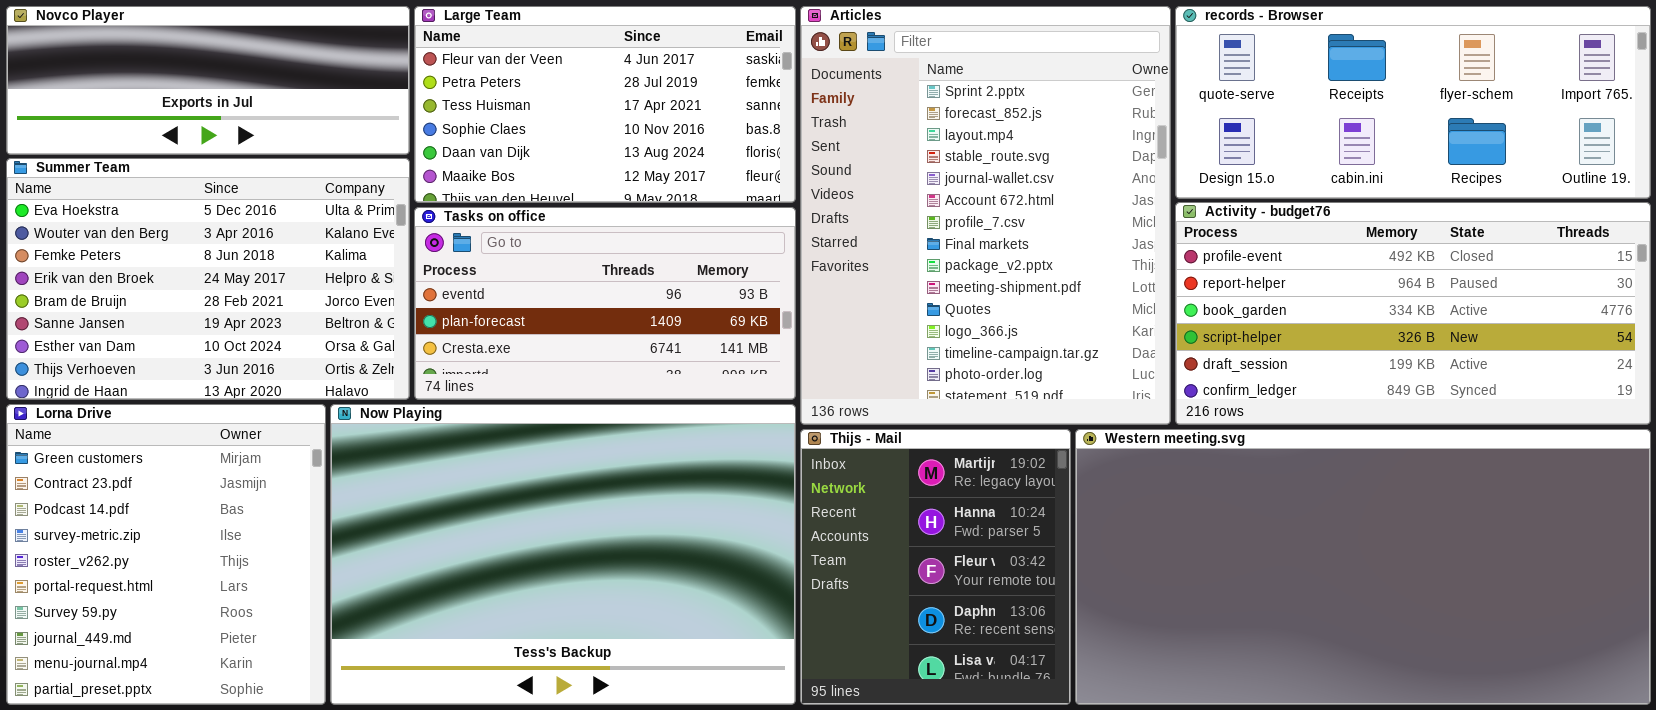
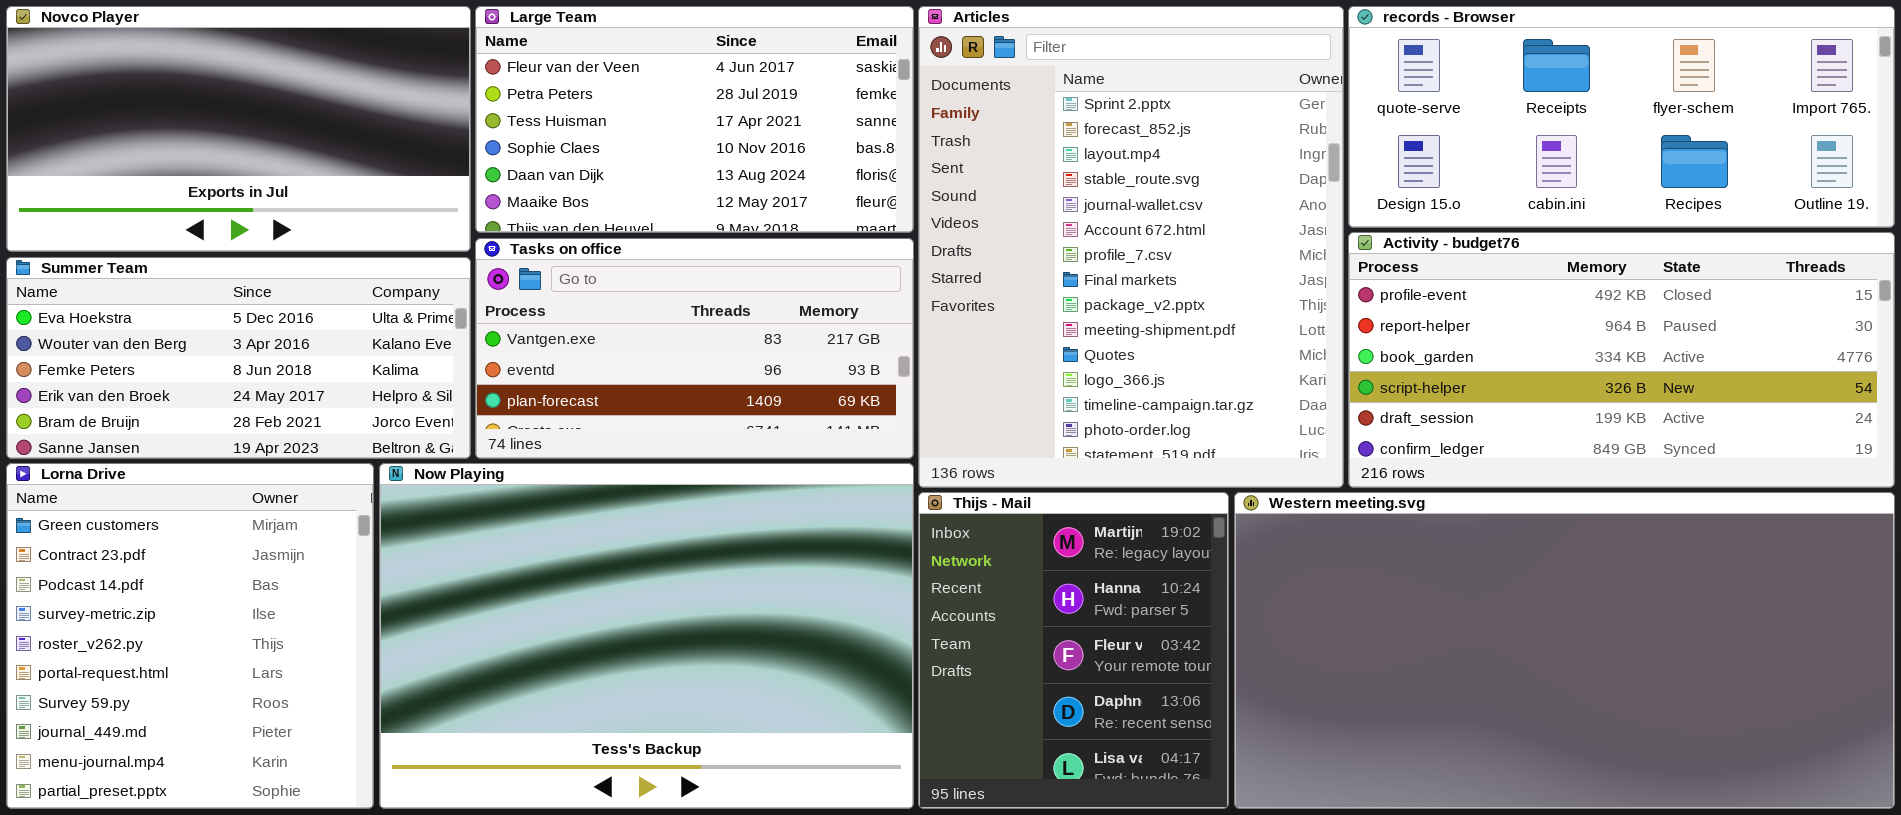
Novco Player: [6,6,410,155] -> [6,6,471,252], resized
Summer Team: [6,158,410,400] -> [6,257,471,459], resized
Tasks on office: [414,207,796,400] -> [475,238,914,459], scrolled up 1 row

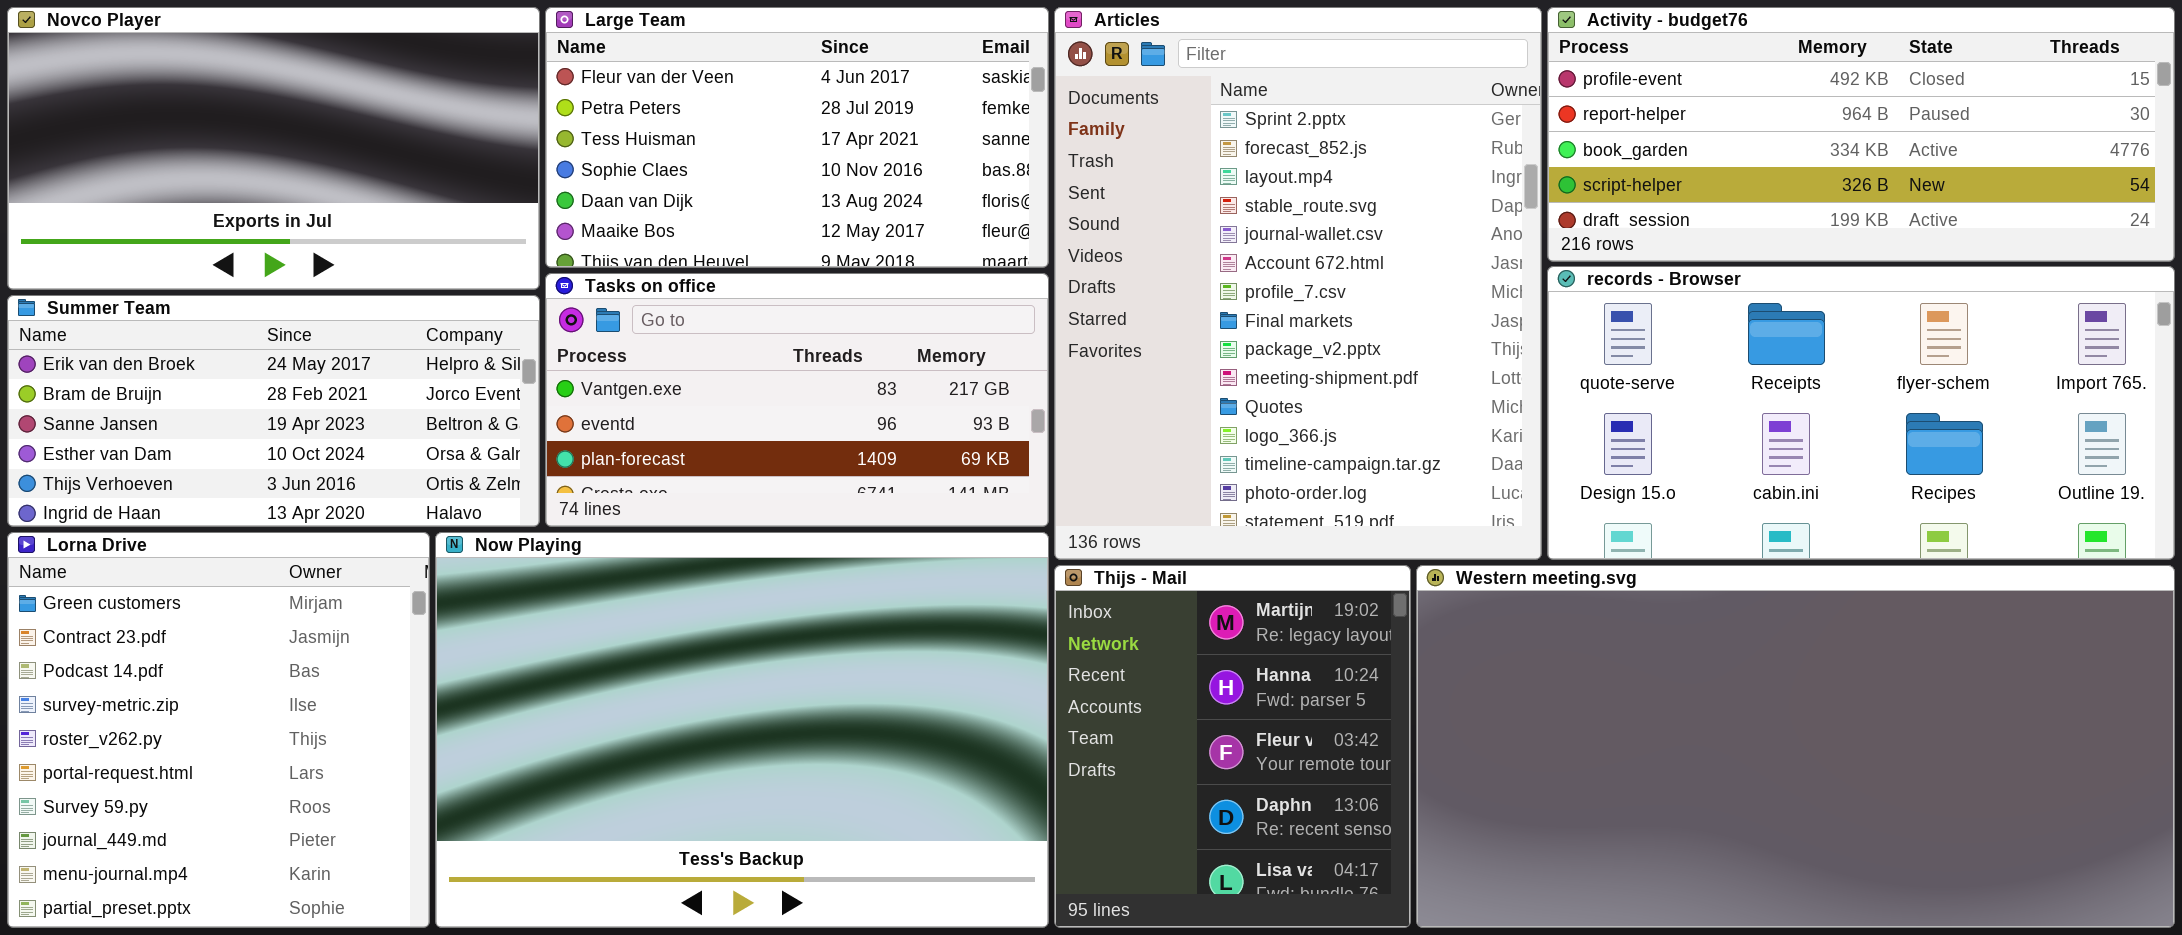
records - Browser: [1348,6,1895,228] -> [1547,266,2175,560], moved, resized
Activity - budget76: [1348,232,1895,488] -> [1547,7,2175,262], moved, resized
Summer Team: [6,257,471,459] -> [7,295,540,527], scrolled down 3 rows

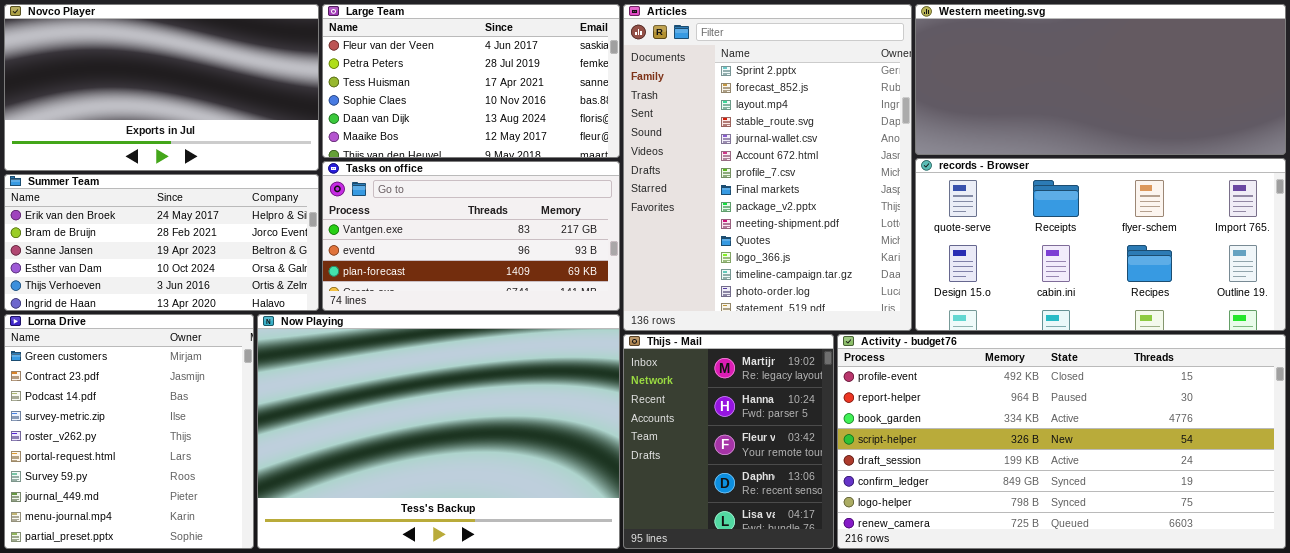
Activity - budget76: [1547,7,2175,262] -> [837,334,1286,549], moved, resized
Western meeting.svg: [1416,565,2175,928] -> [915,4,1286,155], moved, resized

